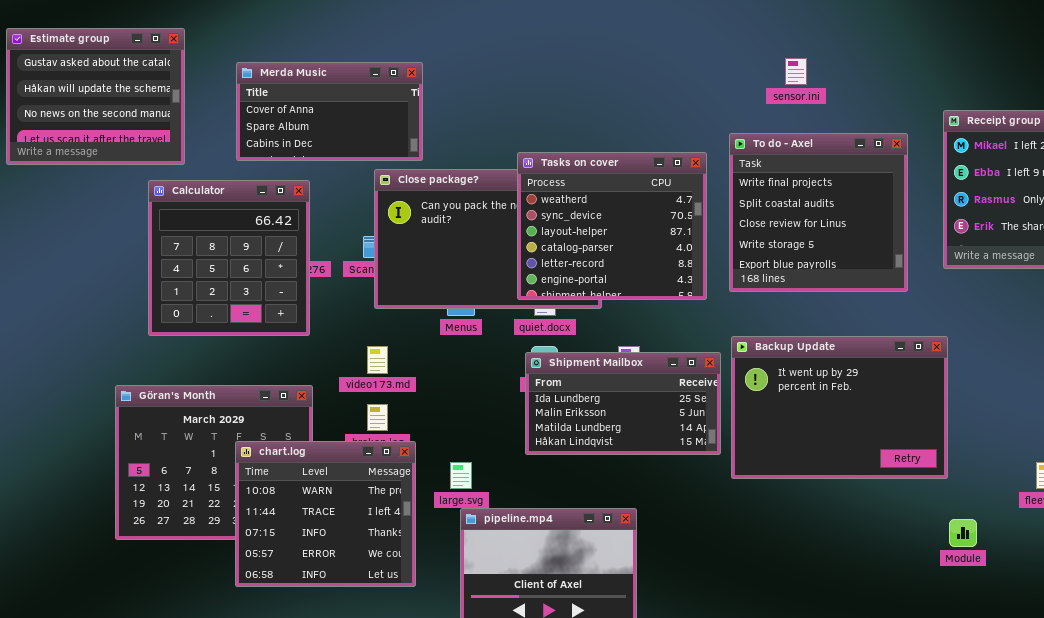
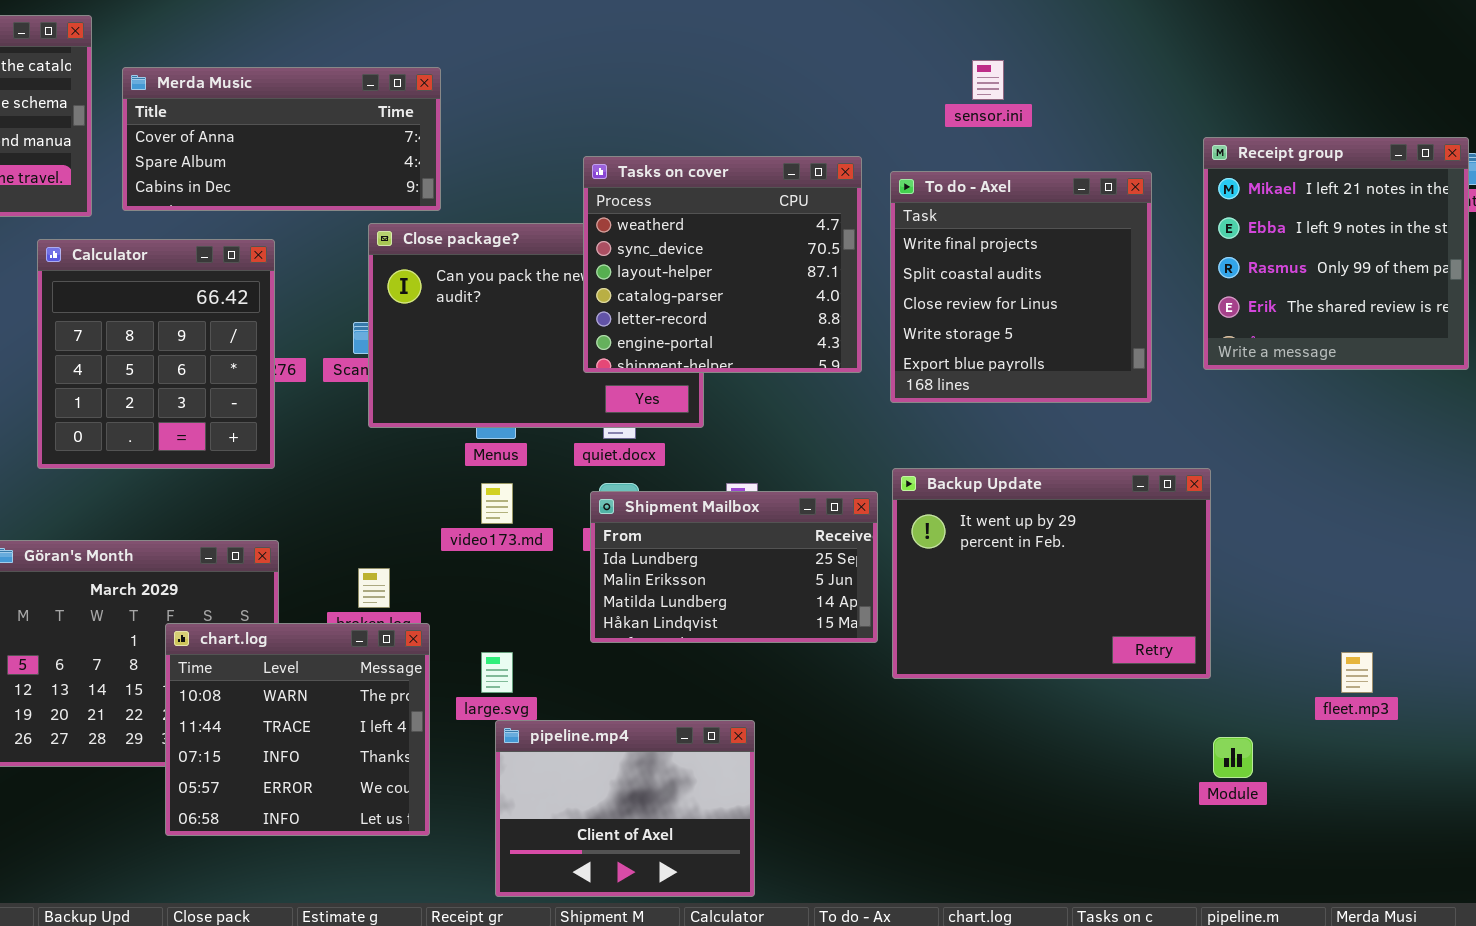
Merda Music: [236,62,423,161] -> [122,67,441,211], resized
Tasks on cover: [517,152,707,300] -> [583,156,862,373], moved
video173.md: [367,346,388,374] -> [481,483,513,524], moved

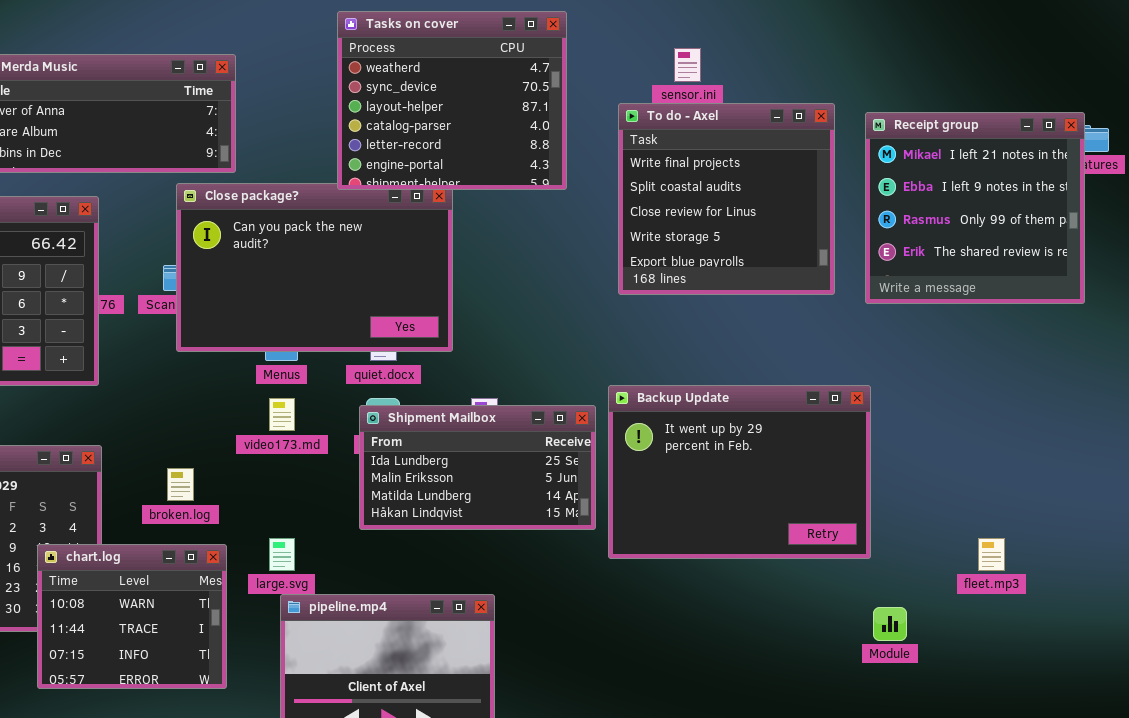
Tasks on cover: [583,156,862,373] -> [337,11,567,190], moved
To do - Axel: [890,171,1152,403] -> [618,103,835,295], moved
chart.log: [165,623,430,836] -> [37,544,227,689], resized

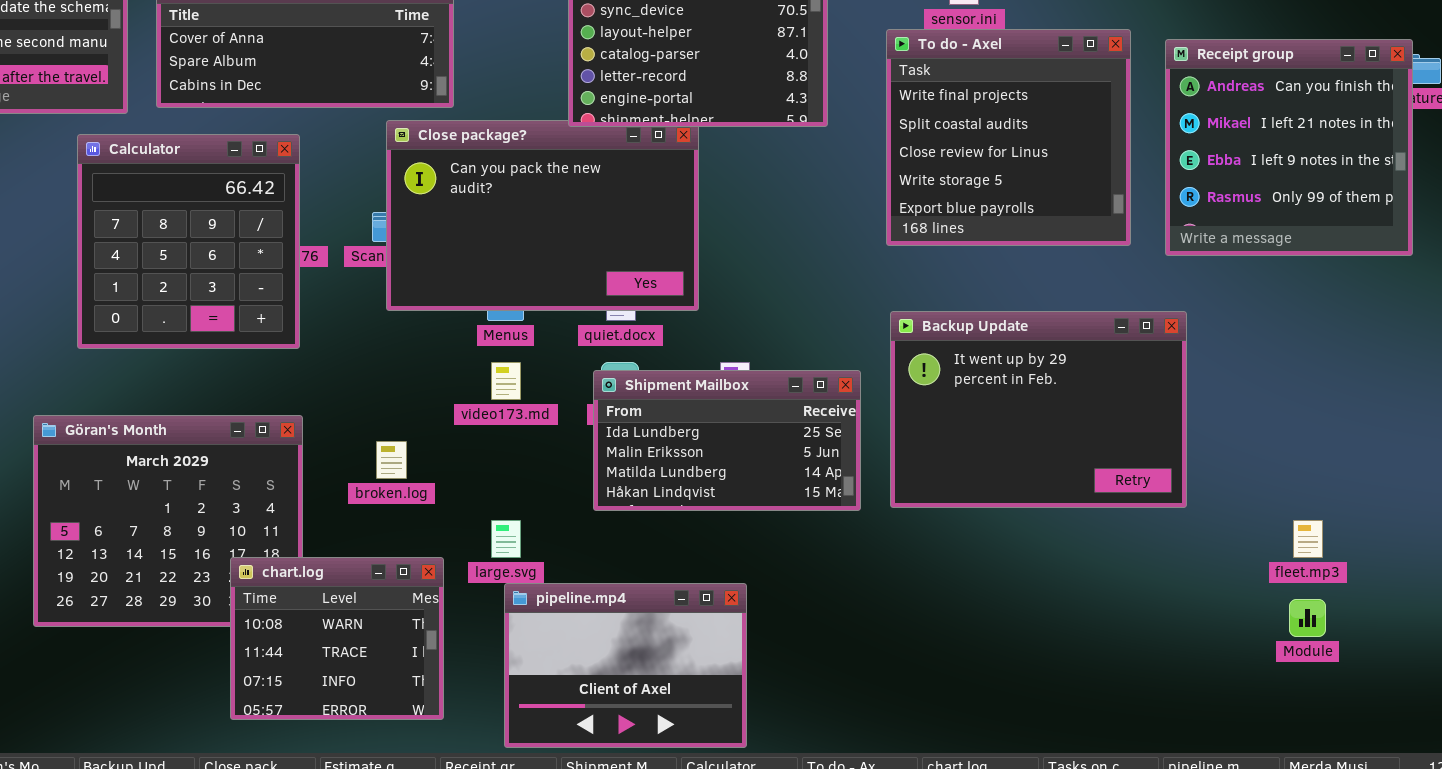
Receipt group: [865,112,1085,304] -> [1165,39,1413,256], scrolled up 1 row
Backup Update: [608,385,871,559] -> [890,311,1187,508], moved
chart.log: [37,544,227,689] -> [230,557,444,720], moved
Module: [873,607,907,641] -> [1289,599,1326,637], moved

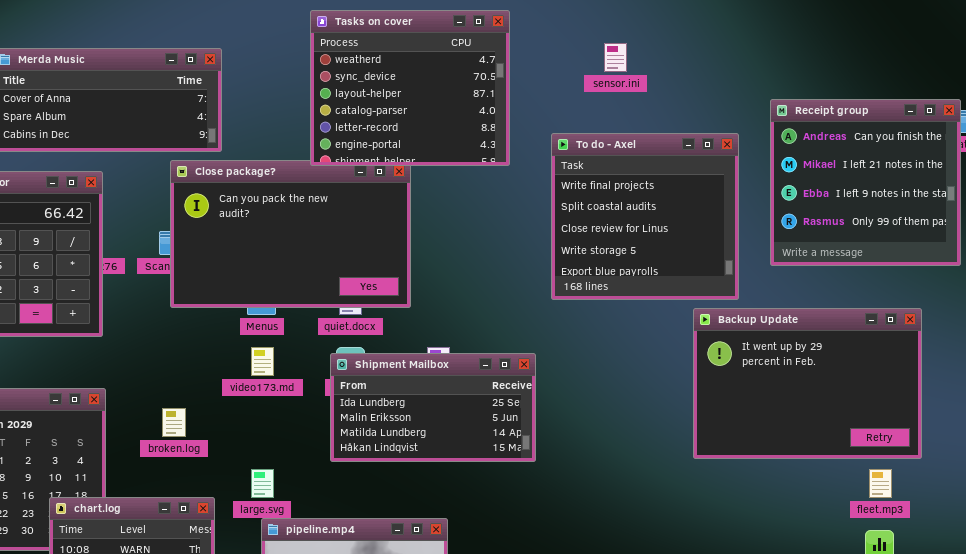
To do - Axel: [886,29,1131,246] -> [551,133,739,300], moved
Backup Update: [890,311,1187,508] -> [693,308,922,459], moved

